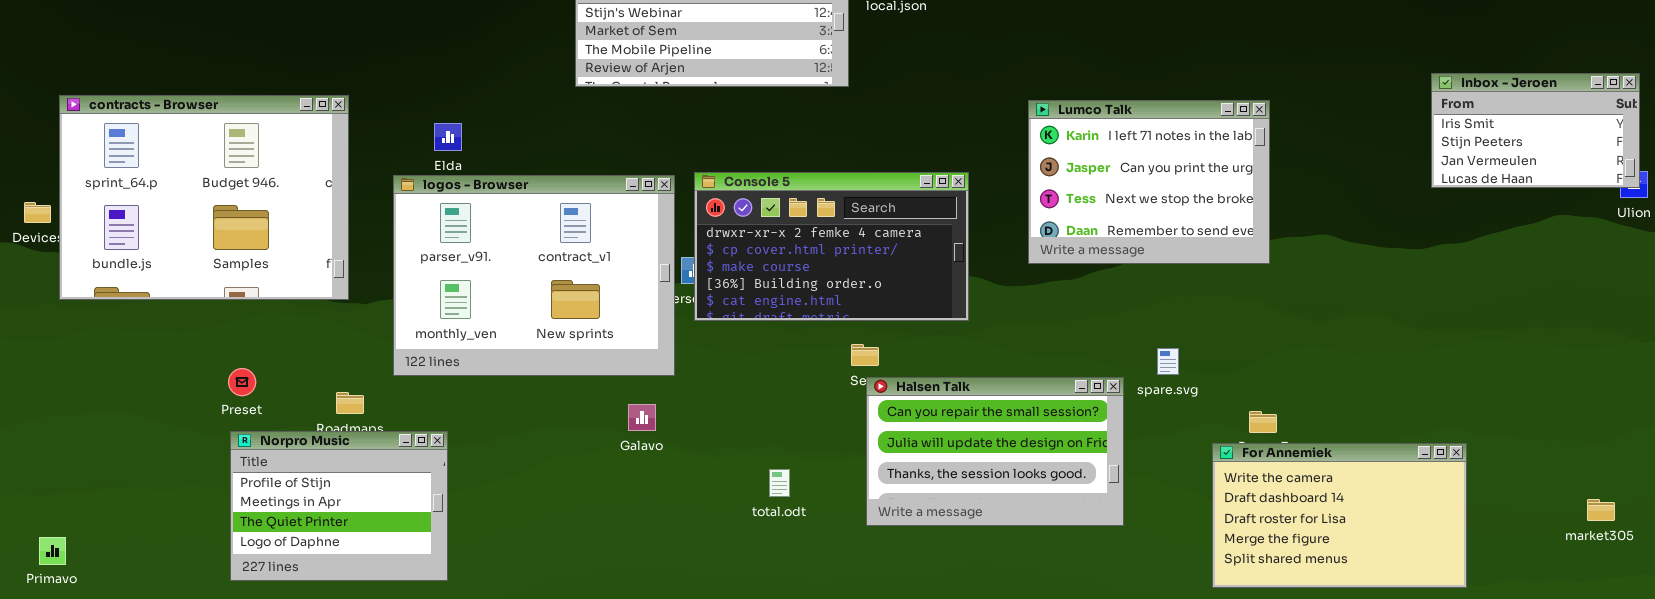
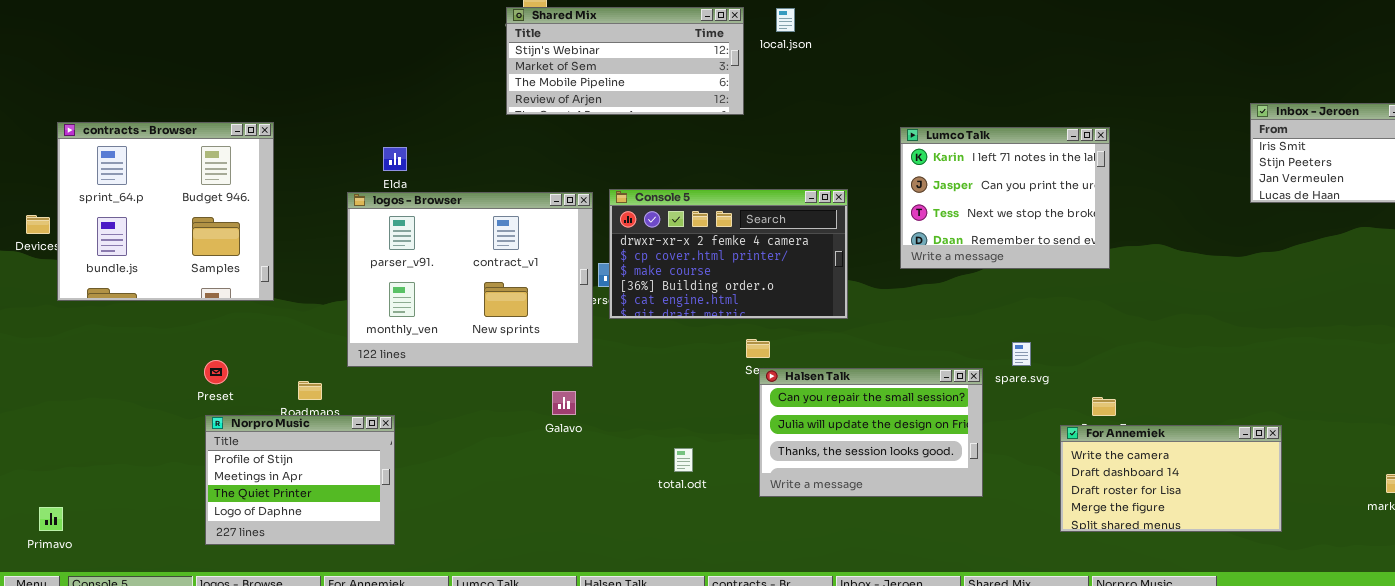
contracts - Browser: [59,95,349,300] -> [57,122,274,301], resized
For Annemiek: [1212,443,1467,588] -> [1060,425,1282,532], resized

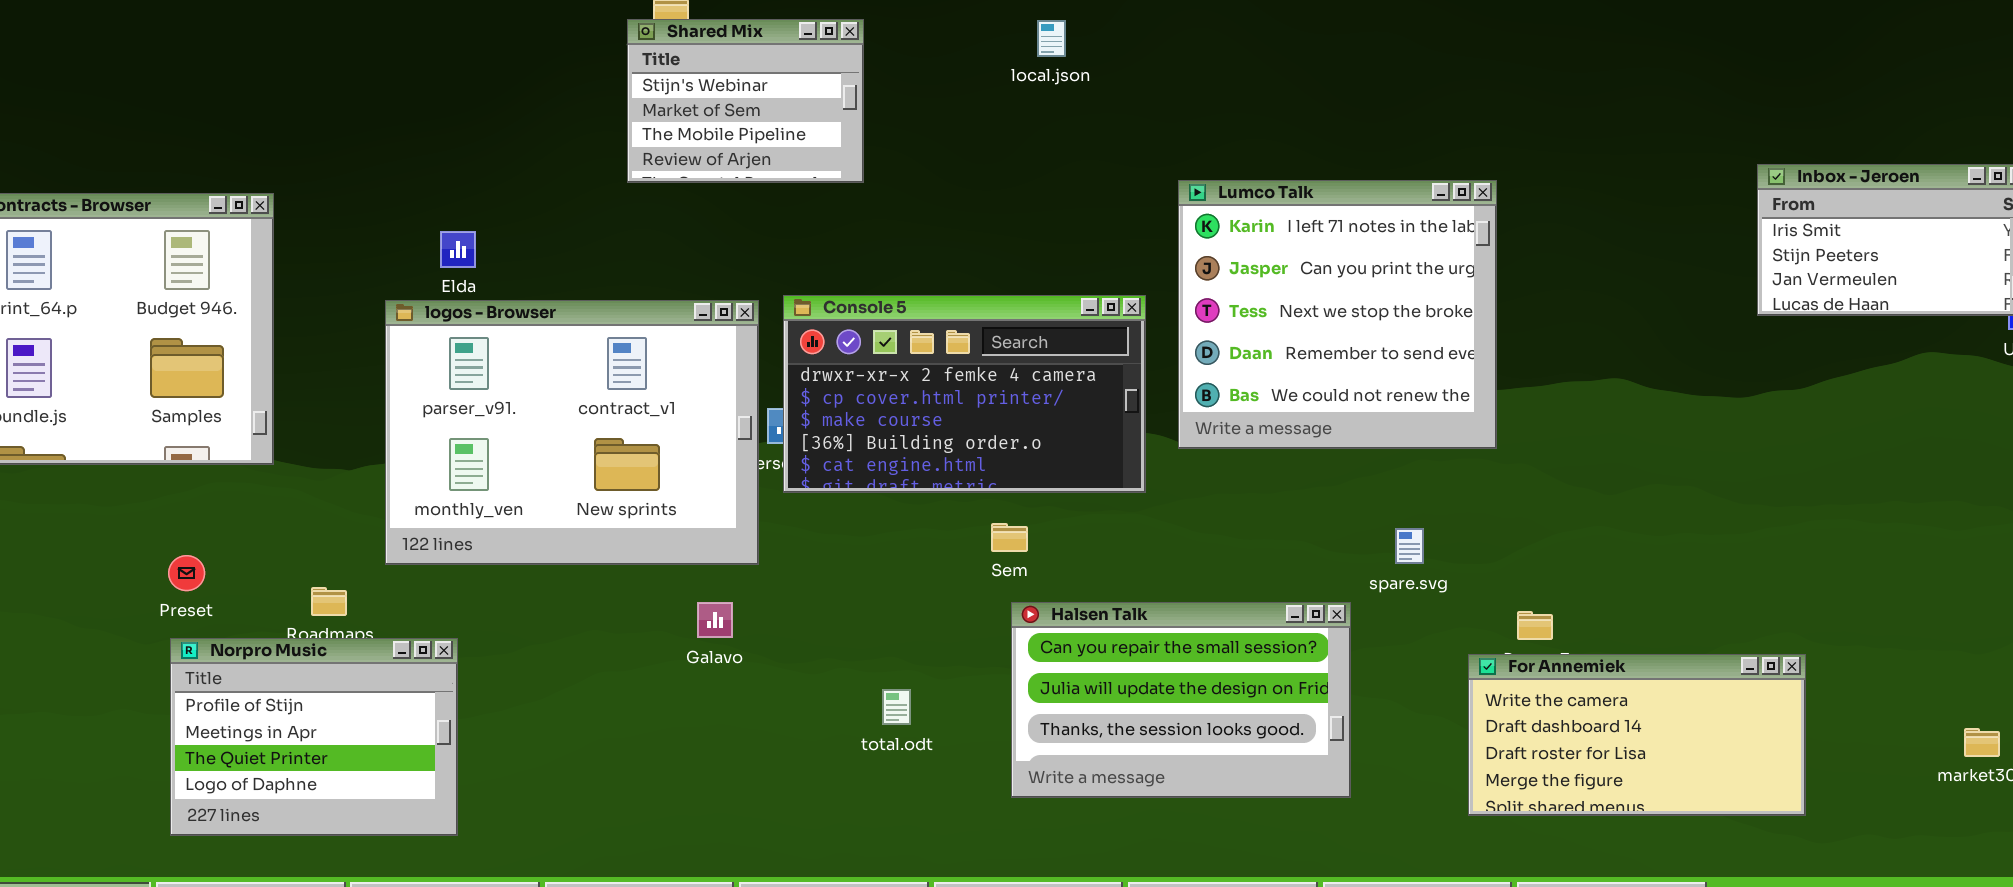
Shared Mix: [506,7,744,115] -> [627,19,864,183], resized
Lumco Talk: [900,127,1110,269] -> [1178,180,1497,449], moved, resized
Halsen Talk: [759,368,983,497] -> [1011,602,1351,798], moved

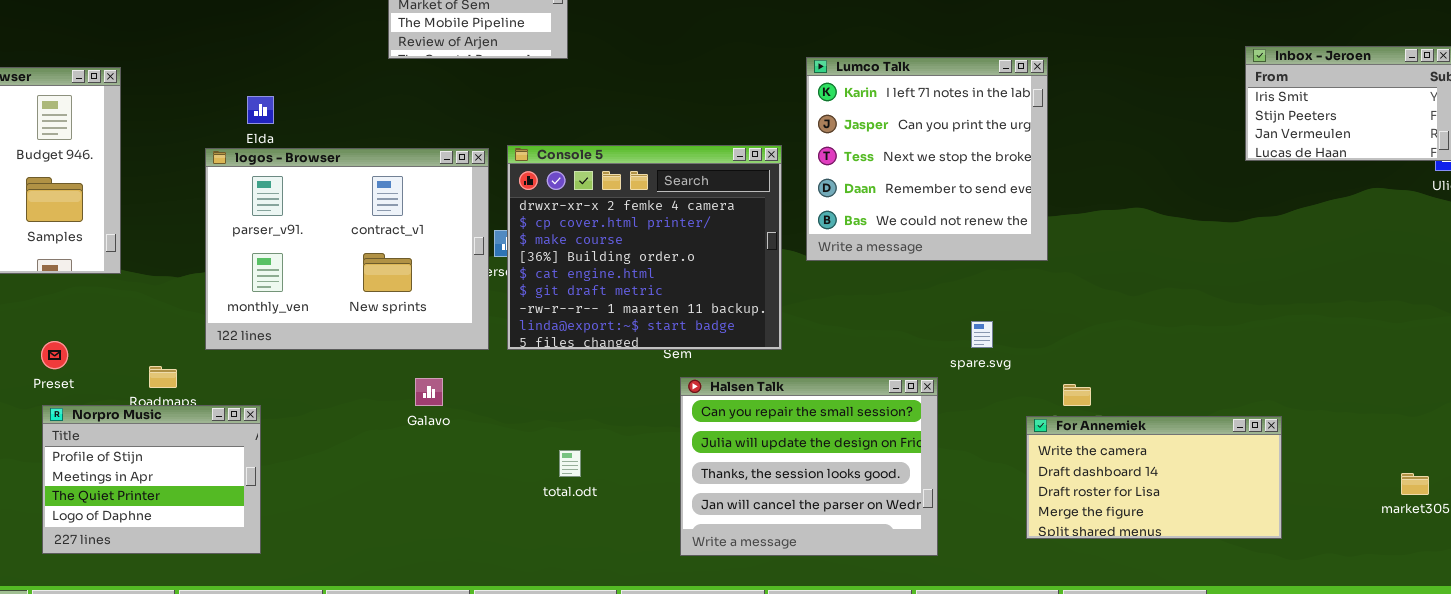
Console 5: [783,295,1146,493] -> [507,145,782,350], resized
Galavo: [697,602,733,638] -> [415,378,443,406], moved
Halsen Talk: [1011,602,1351,798] -> [680,377,938,556], resized
total.odt: [882,689,911,725] -> [559,450,581,477], moved

